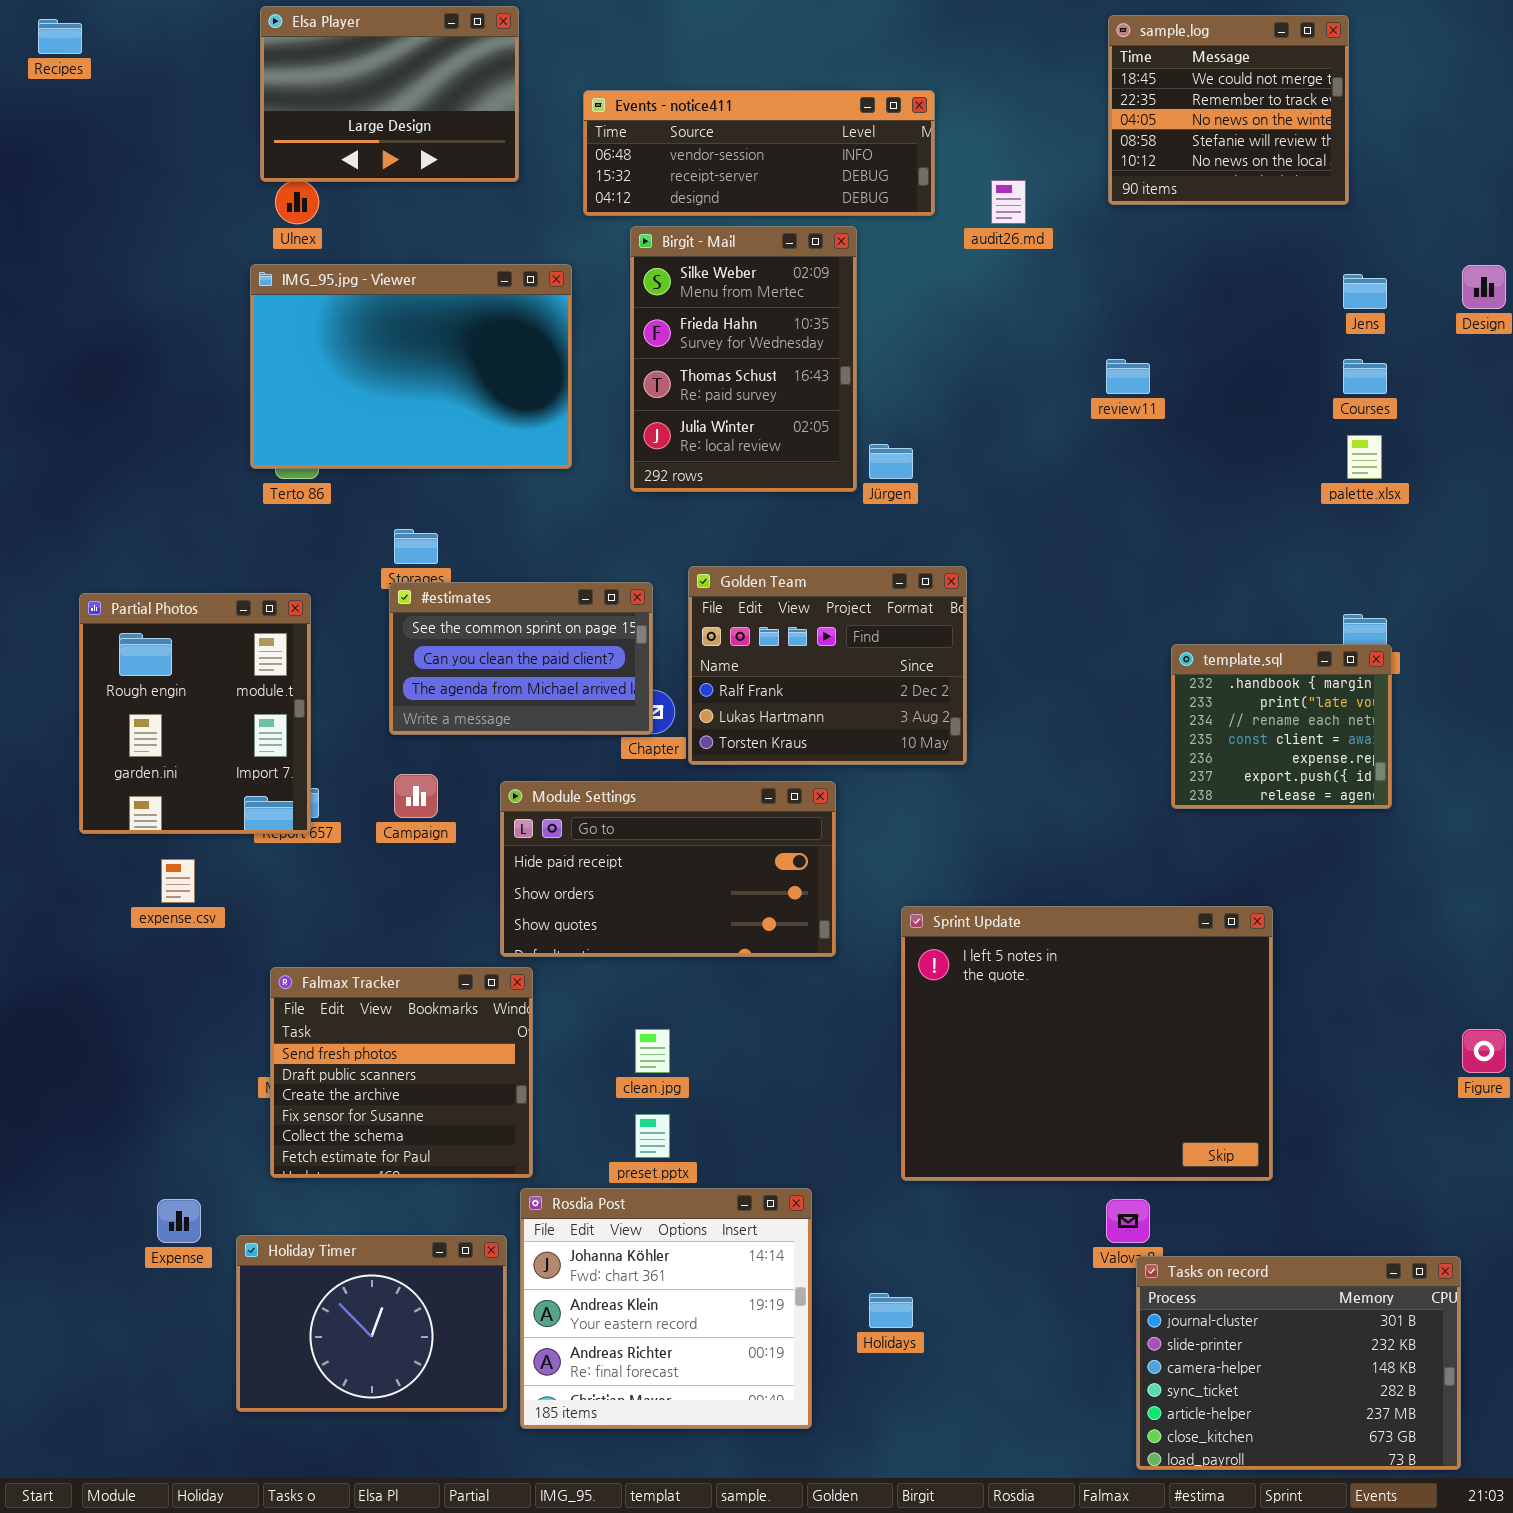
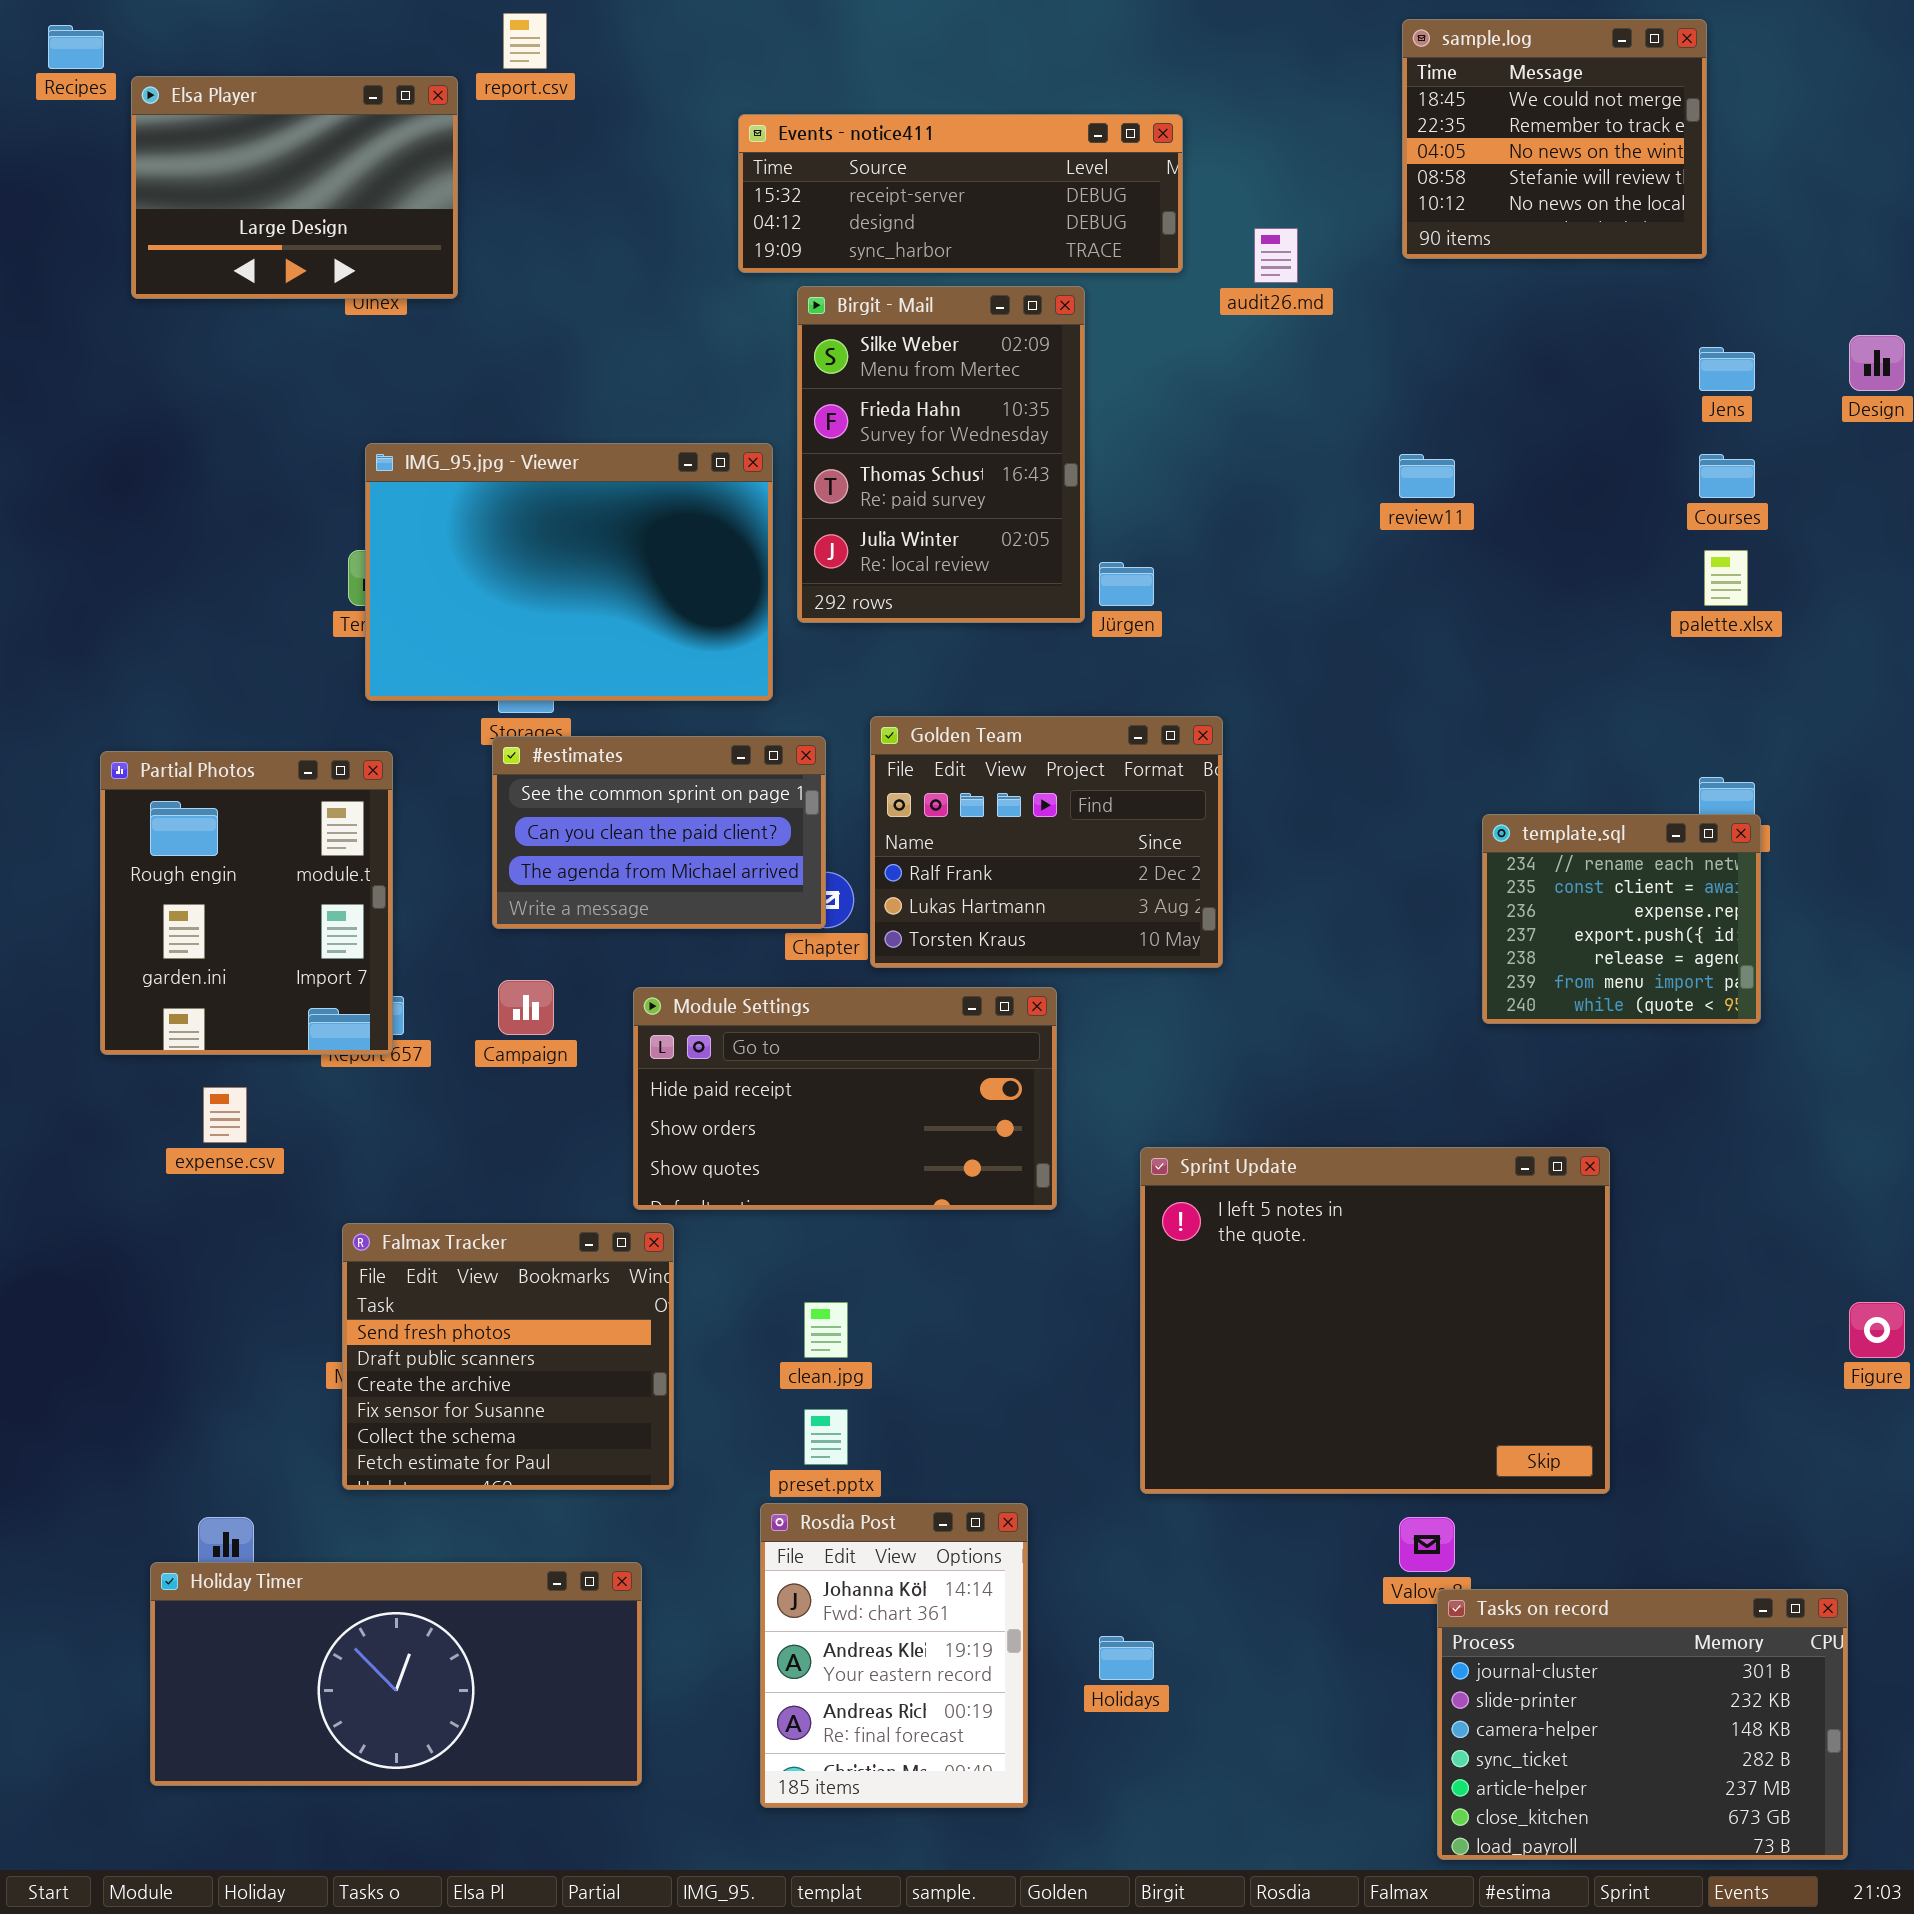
Elsa Player: [260,6,519,182] -> [131,76,458,299], moved
Events - notice411: [583,90,935,216] -> [738,114,1183,273], scrolled down 1 row
IMG_95.jpg - Viewer: [250,264,572,469] -> [365,443,773,701], moved
template.sql: [1171,644,1392,809] -> [1482,814,1761,1024], scrolled down 2 rows
Rosdia Post: [520,1188,812,1429] -> [760,1503,1028,1808], resized
Holiday Timer: [236,1235,507,1412] -> [150,1562,642,1786], resized

